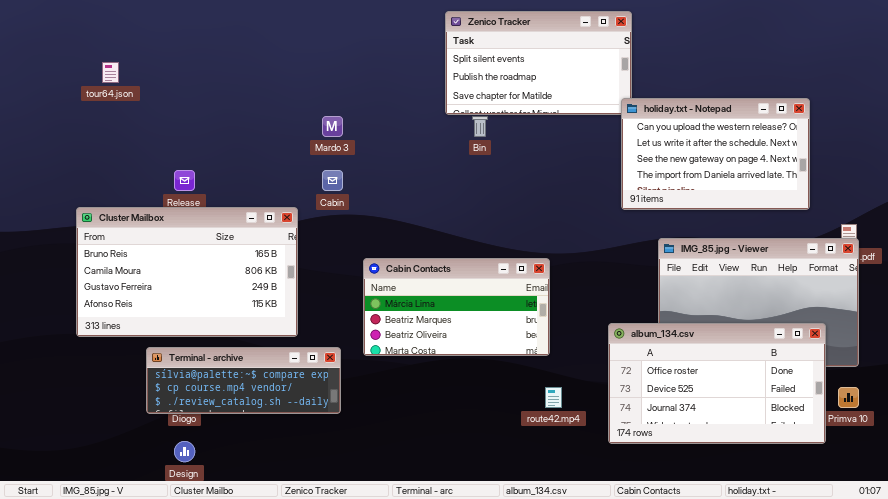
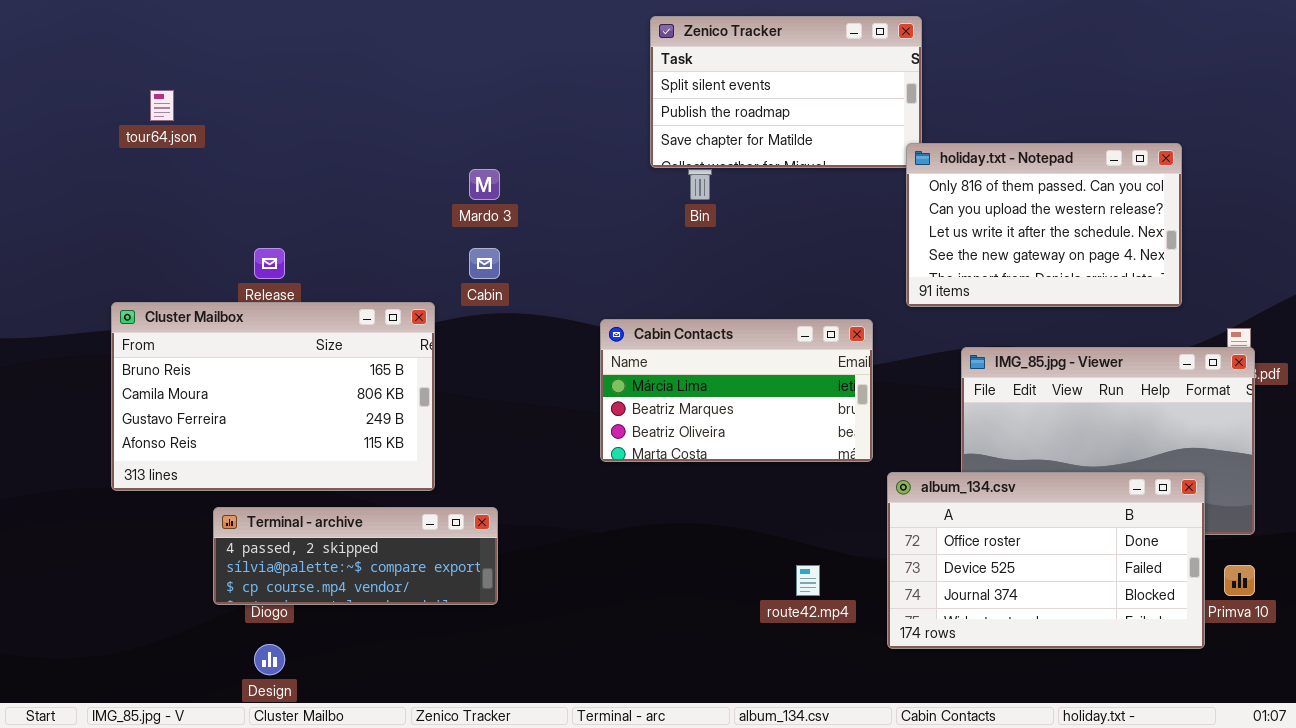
holiday.txt - Notepad: [621,98,810,210] -> [906,143,1182,307], scrolled up 1 row
Cabin Contacts: [363,258,550,356] -> [600,319,873,462], moved
Terminal - archive: [146,347,341,414] -> [213,507,498,605], scrolled up 1 row

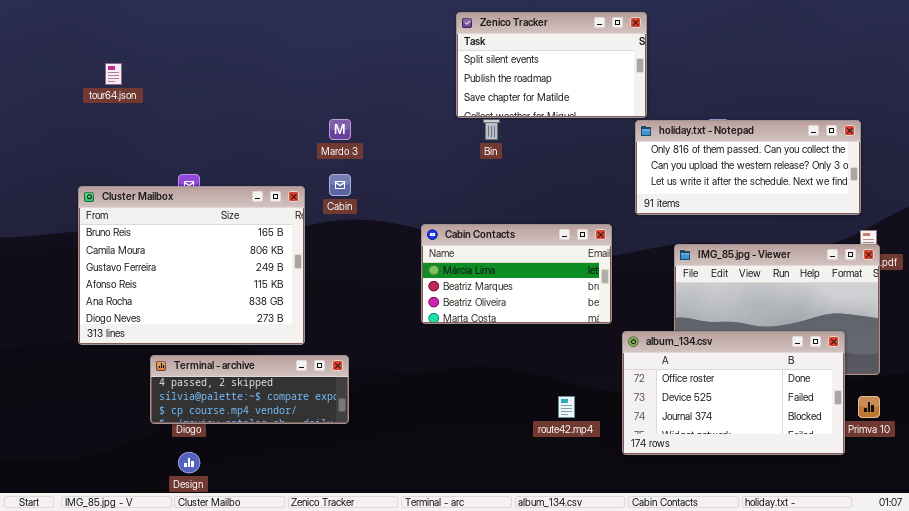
holiday.txt - Notepad: [906,143,1182,307] -> [635,120,861,215], resized
Cluster Mailbox: [111,302,435,491] -> [78,186,305,345], resized

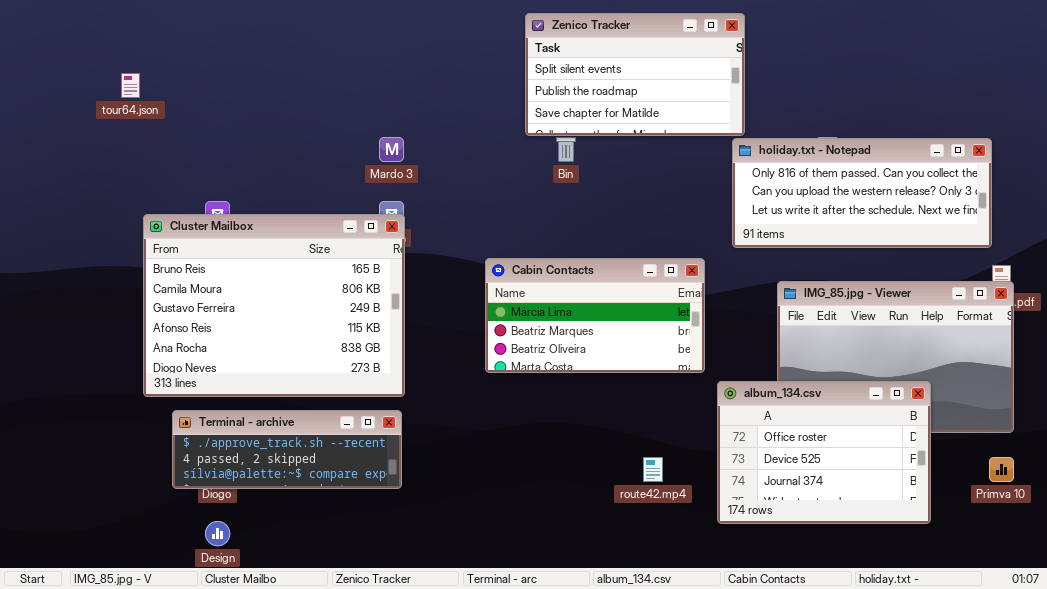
Cluster Mailbox: [78,186,305,345] -> [143,214,405,397], moved
album_134.csv: [622,331,845,455] -> [717,381,931,524], resized
Terminal - archive: [150,355,349,424] -> [172,410,402,489], scrolled up 1 row

